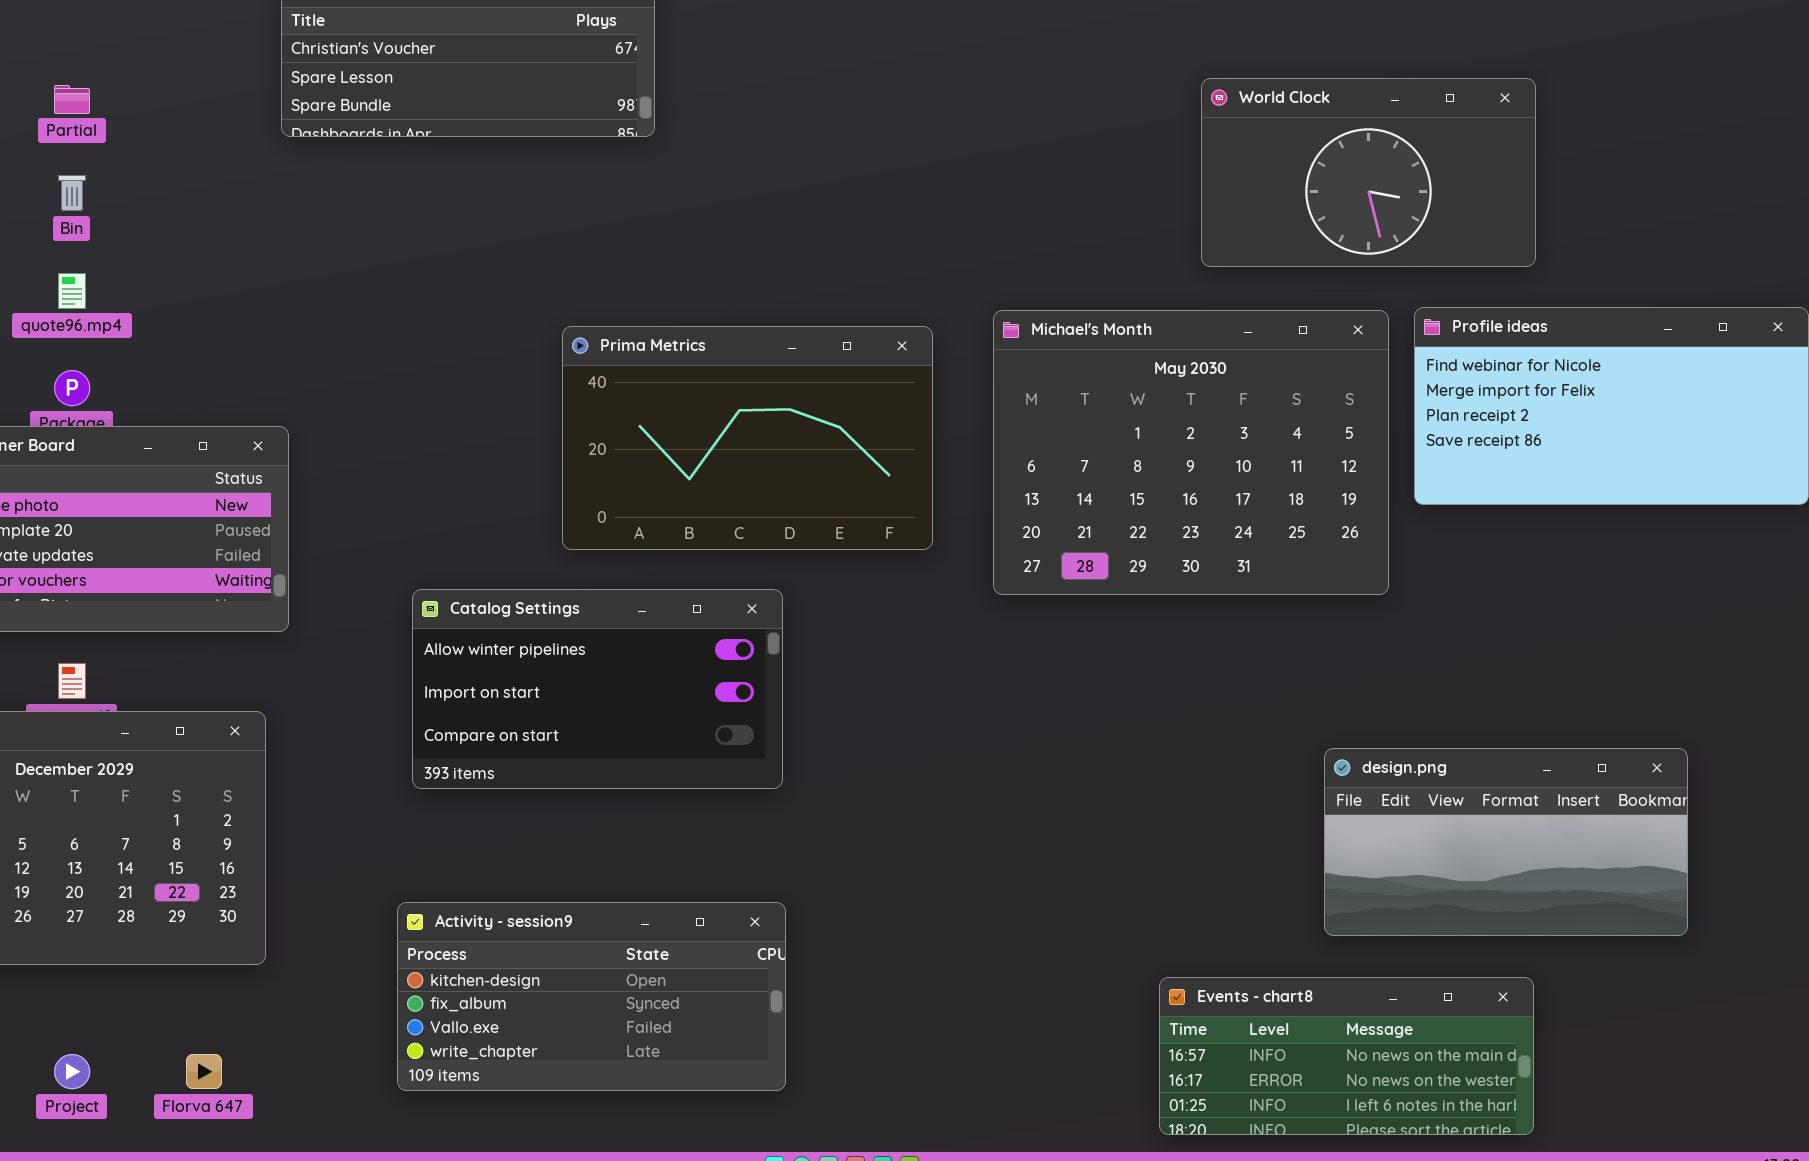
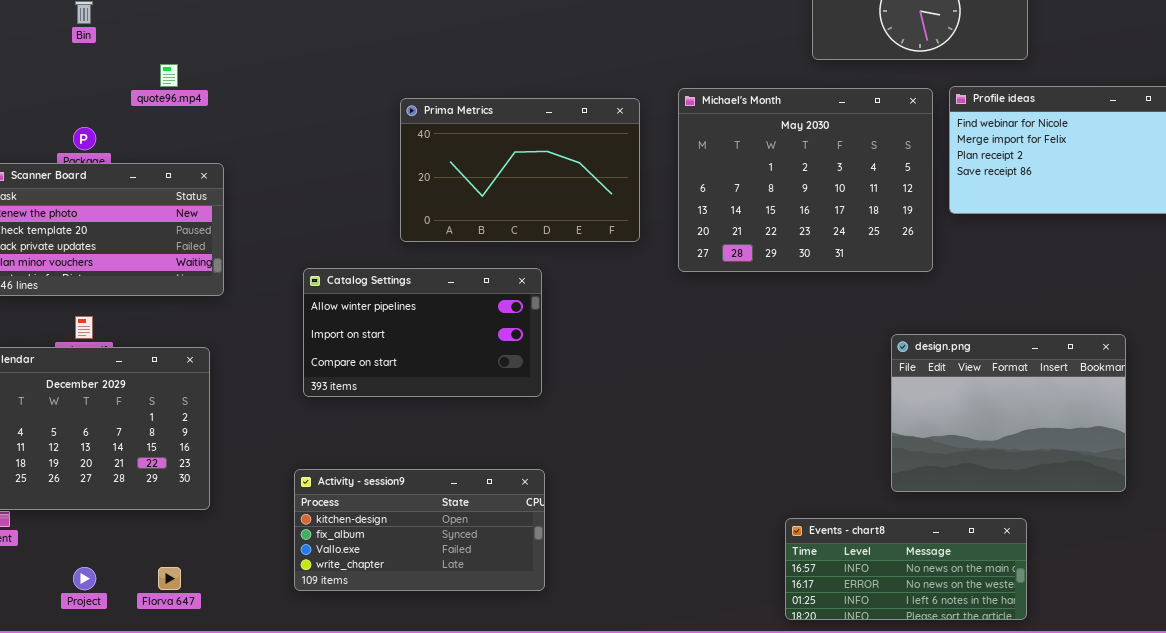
quote96.mp4: [58,273,86,309] -> [160,64,178,87], moved
design.png: [1324,748,1688,936] -> [891,334,1126,492], resized

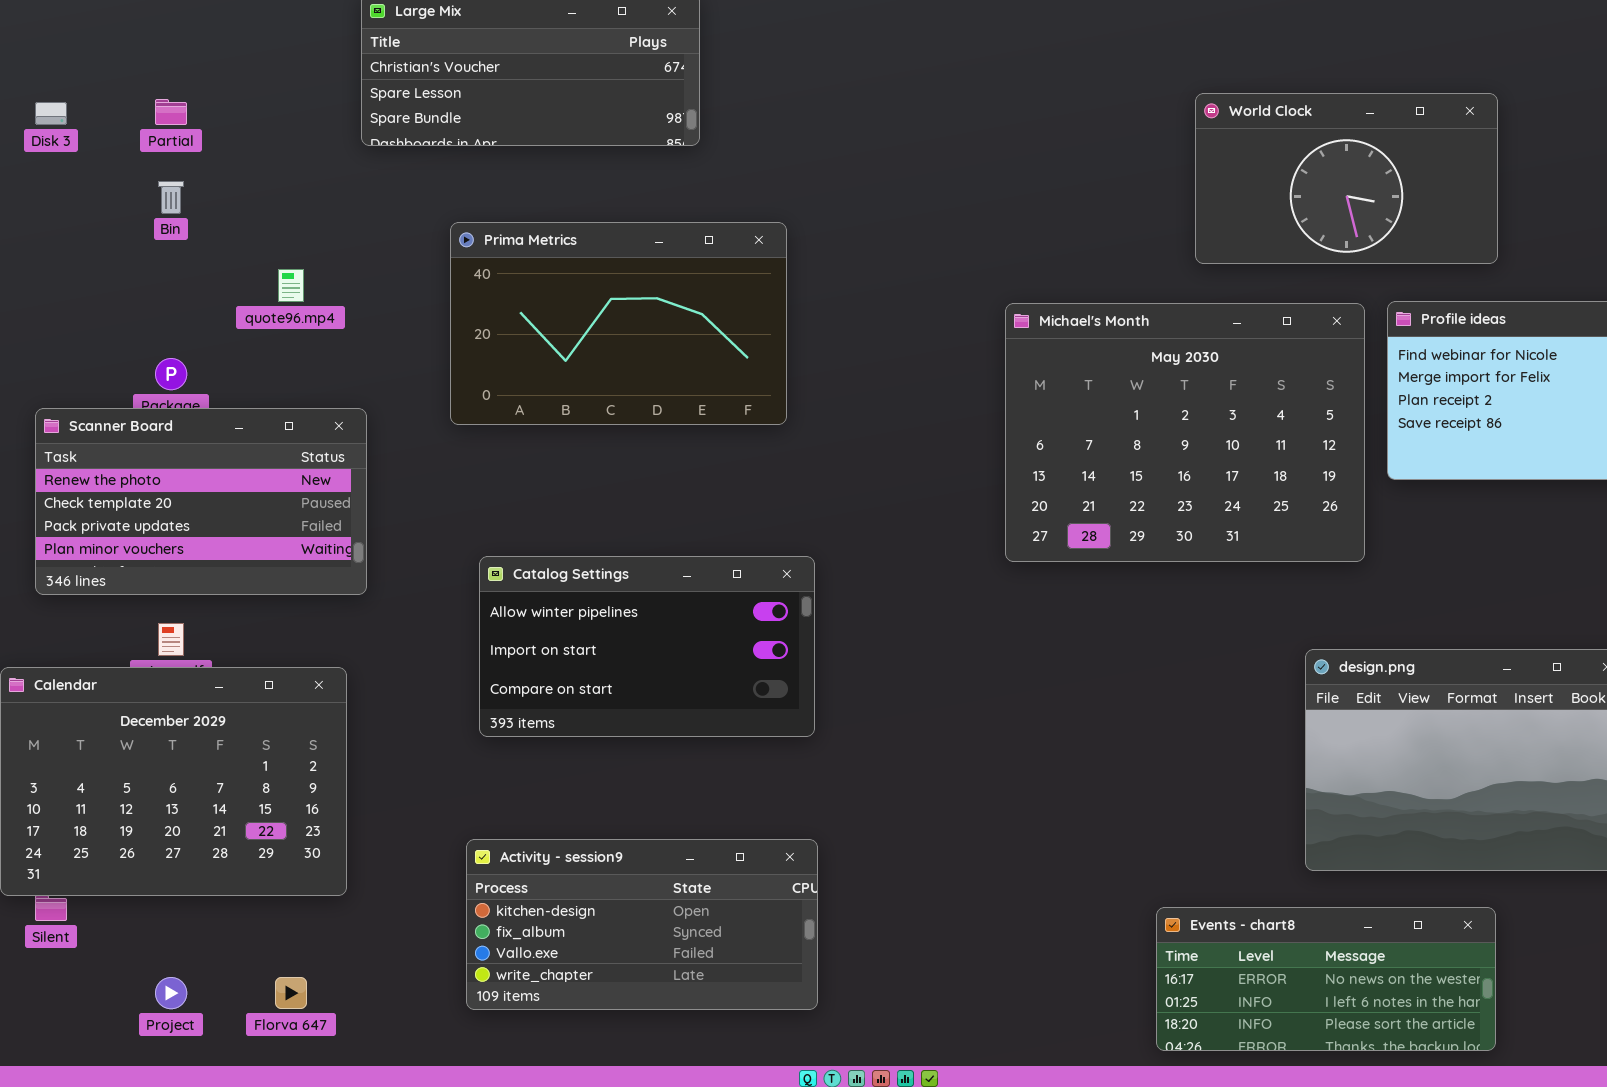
Prima Metrics: [400,98,640,242] -> [450,222,787,425], moved
Events - chart8: [785,518,1027,620] -> [1156,907,1496,1051], scrolled down 1 row

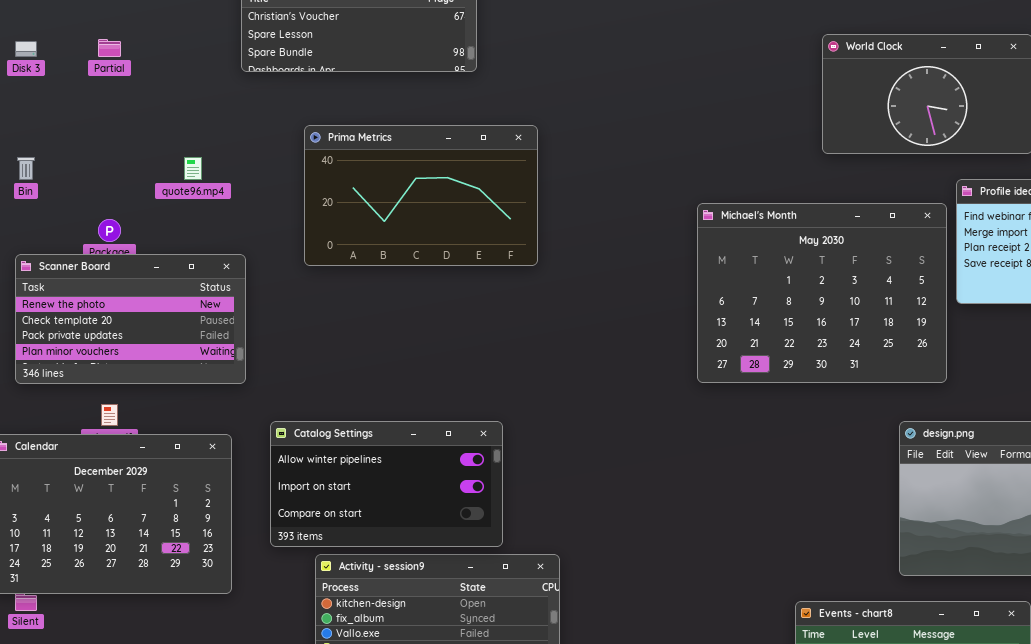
Bin: [158,181,184,214] -> [17,157,35,180], moved
Michael's Month: [1005,303,1365,562] -> [697,203,947,383], moved
Catalog Settings: [479,556,815,737] -> [270,421,503,547], moved

